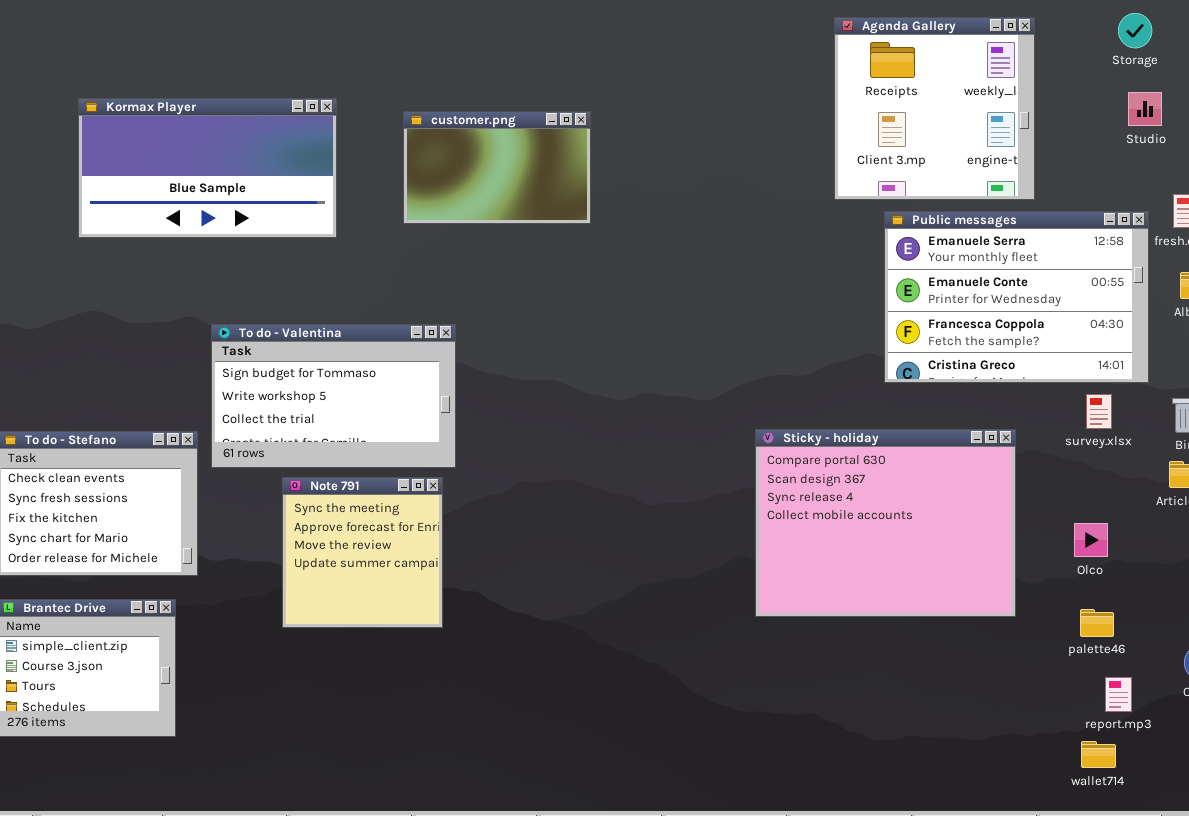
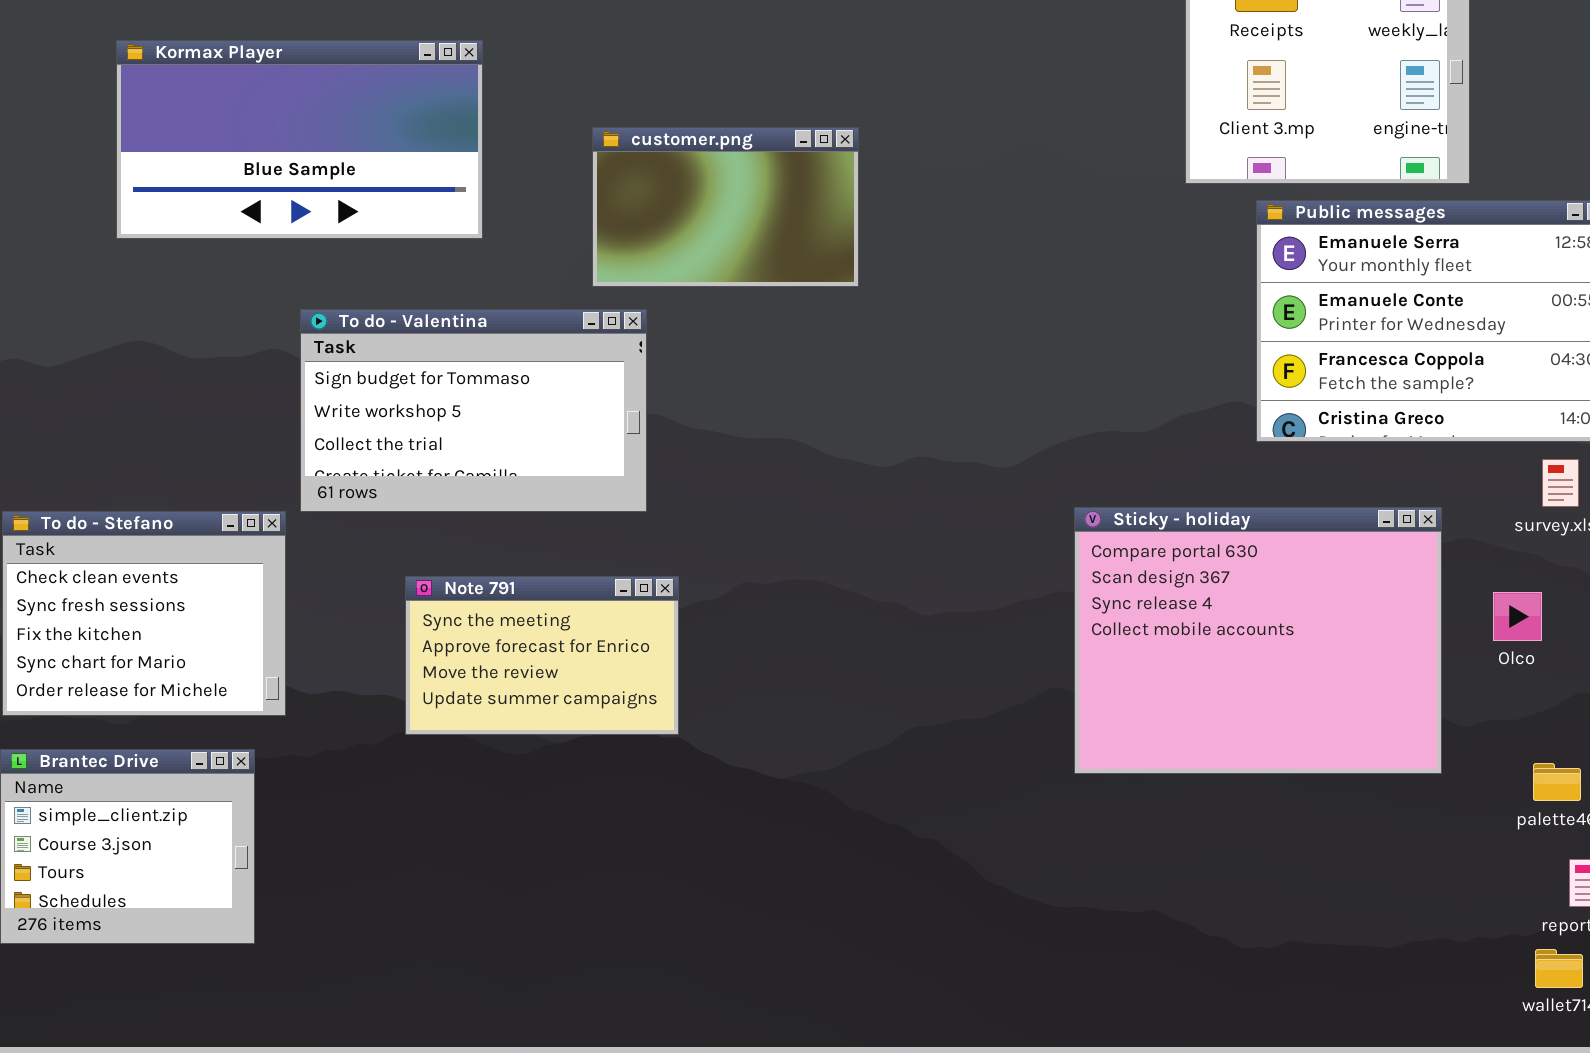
customer.png: [403,111,591,224] -> [592,127,859,287], moved
To do - Valentina: [211,324,456,468] -> [300,309,647,512], moved
Note 791: [282,477,443,628] -> [405,576,679,735], resized
Olco: [1074,523,1108,557] -> [1493,592,1542,641], moved

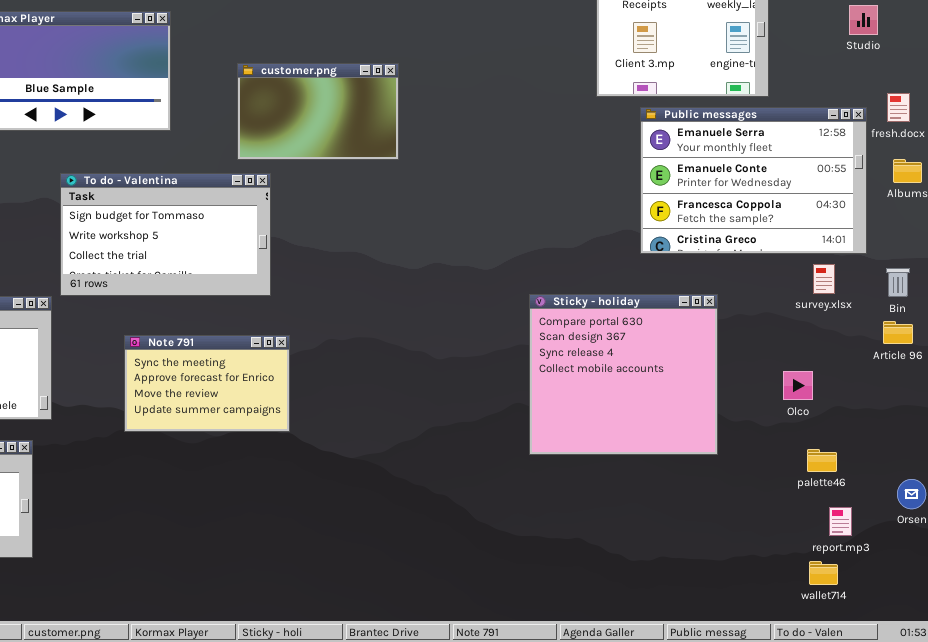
Sticky - holiday: [1074,507,1442,774] -> [529,294,718,455], resized
Olco: [1493,592,1542,641] -> [783,371,813,400], moved

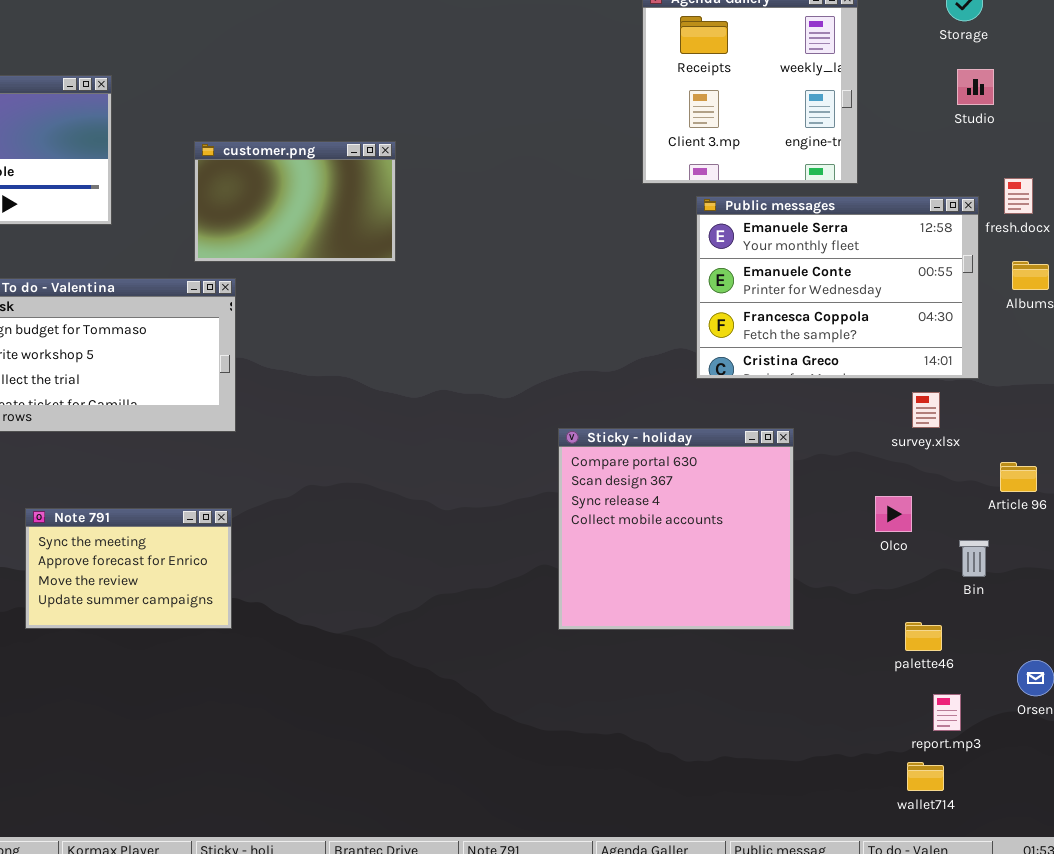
Bin: [886,268,910,297] -> [959,540,989,577], moved
Note 791: [124,335,290,432] -> [25,508,232,629], moved
Olco: [783,371,813,400] -> [875,496,912,532], moved

